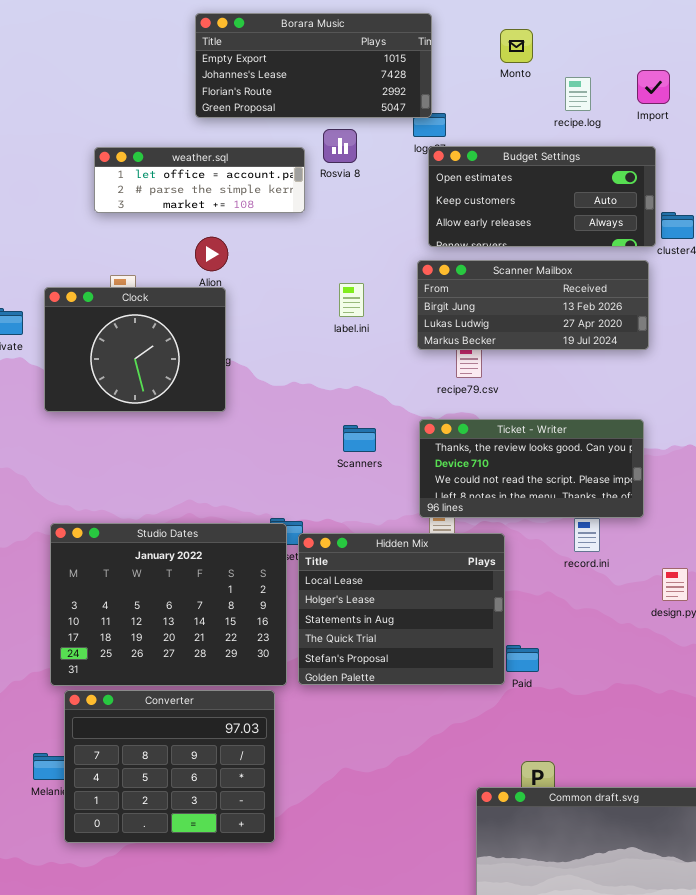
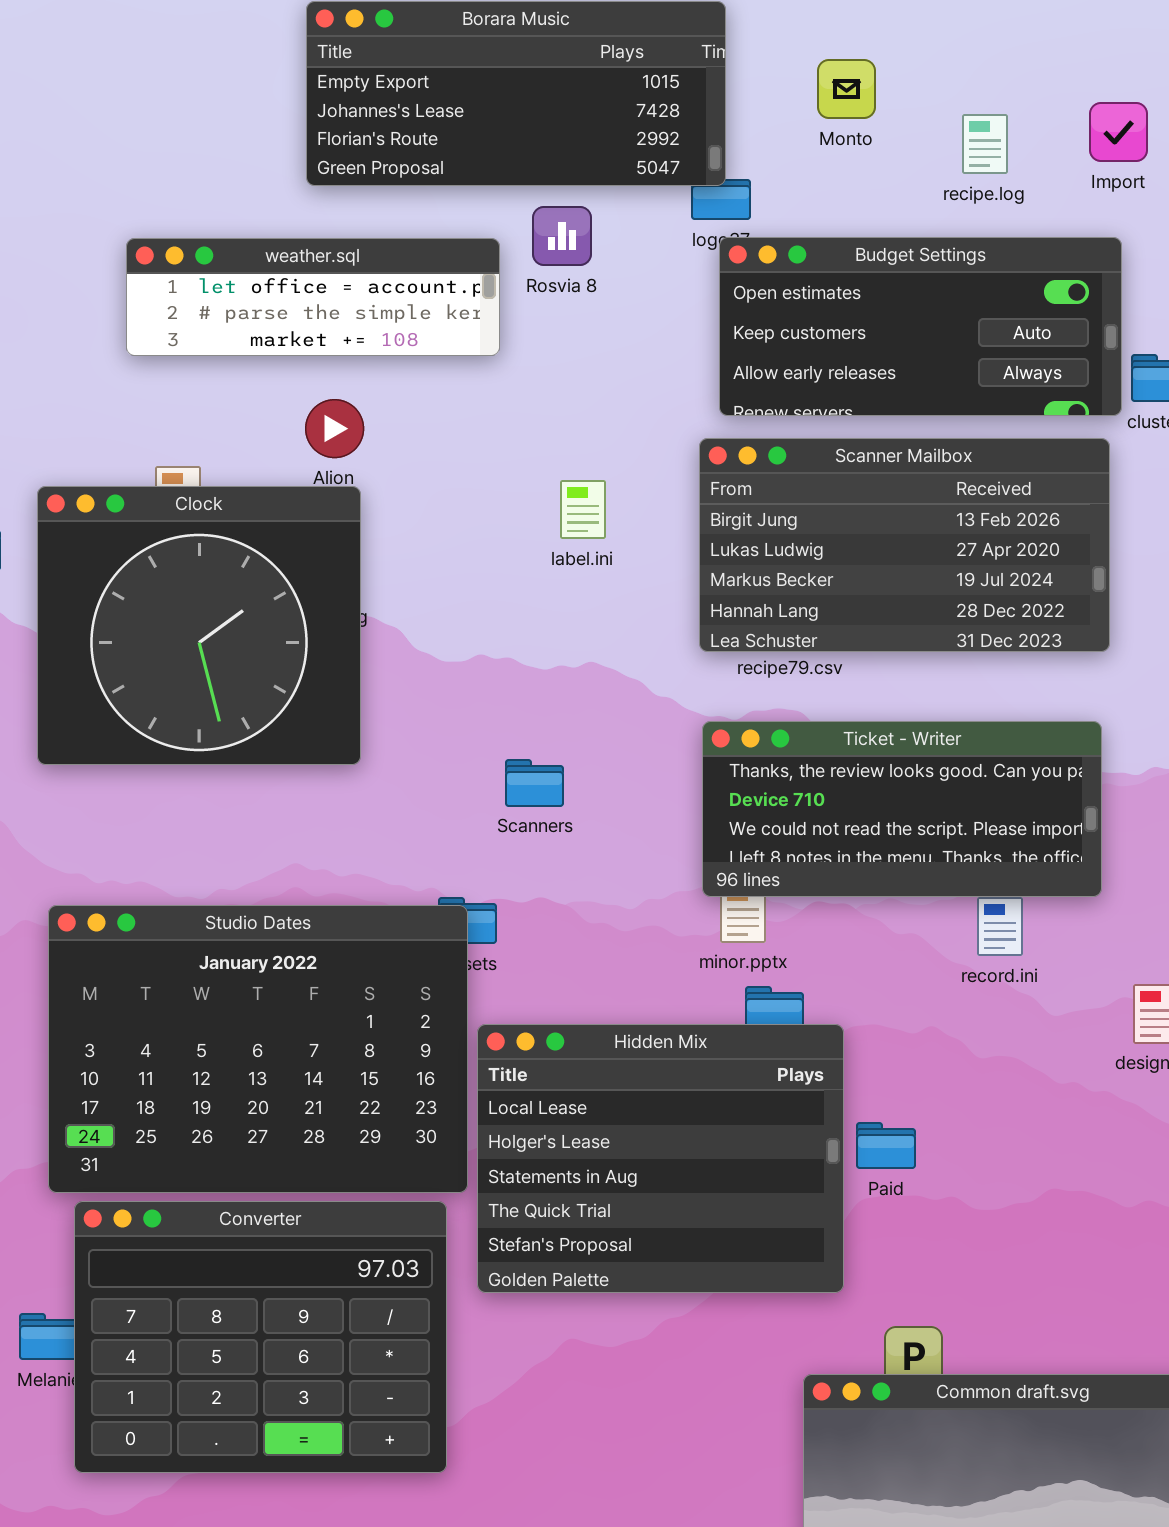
Monto: [500,29,533,63] -> [817,59,876,119], moved
Scanner Mailbox: [417,260,649,350] -> [699,438,1110,652], resized
Clock: [44,287,226,412] -> [37,486,361,765], resized
Scanners: [343,425,376,452] -> [505,759,564,807], moved
Hidden Mix: [298,533,505,685] -> [477,1024,844,1293], moved

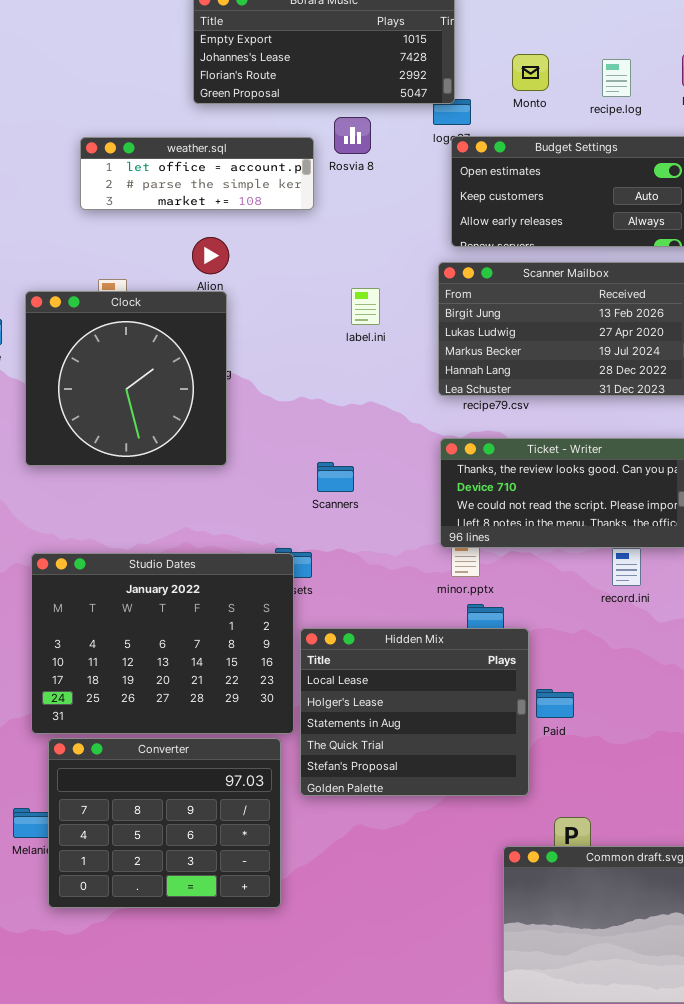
Monto: [817,59,876,119] -> [512,54,549,91], moved

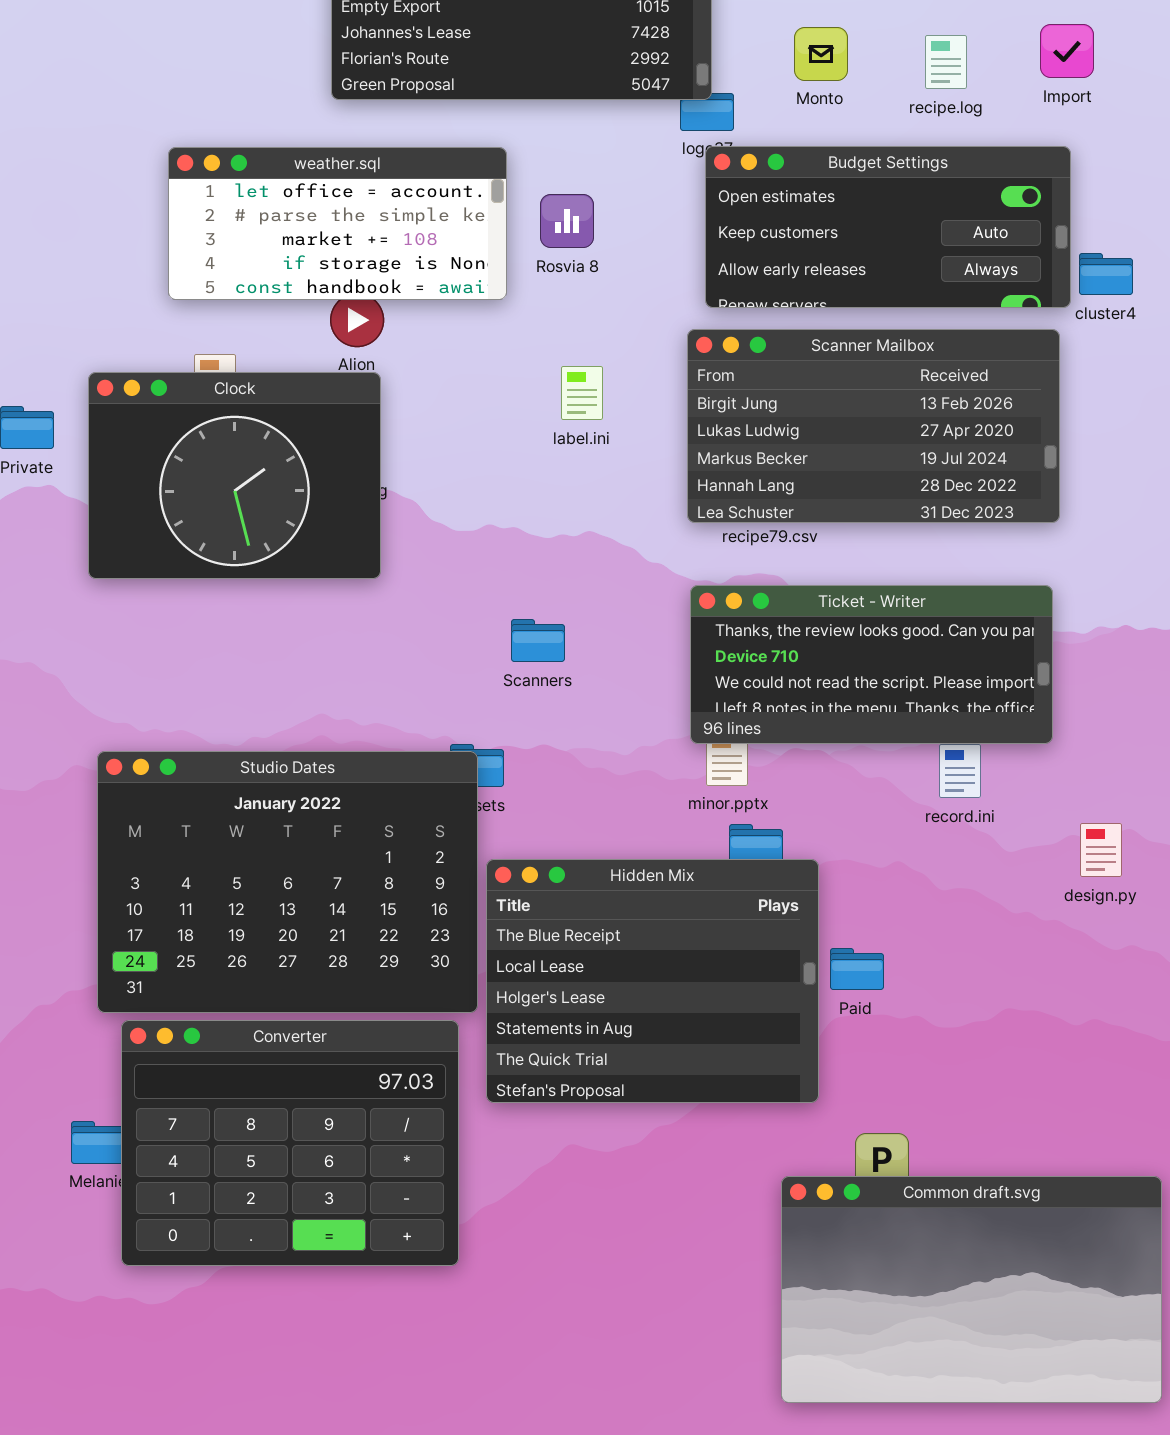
Rosvia 8: [334,117,371,154] -> [540,194,594,248], moved
weather.sql: [80,137,314,210] -> [168,147,507,300], resized
Clock: [25,291,227,466] -> [88,372,381,579], resized
Hidden Mix: [300,628,529,796] -> [486,859,819,1103], scrolled up 1 row

